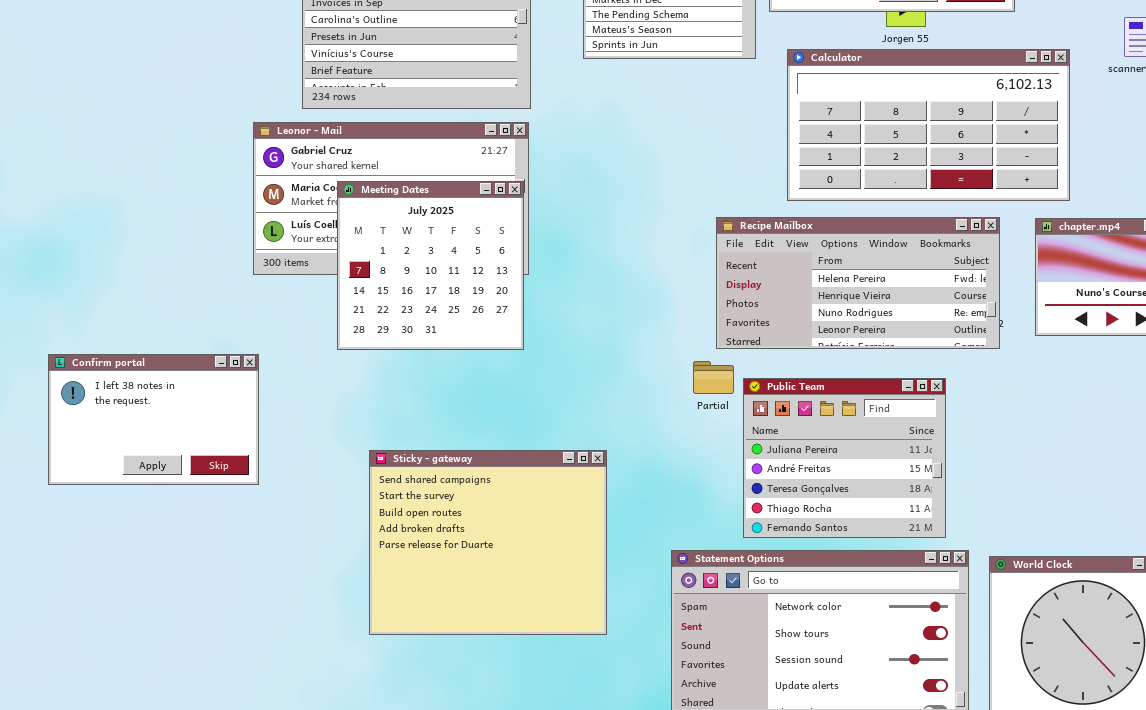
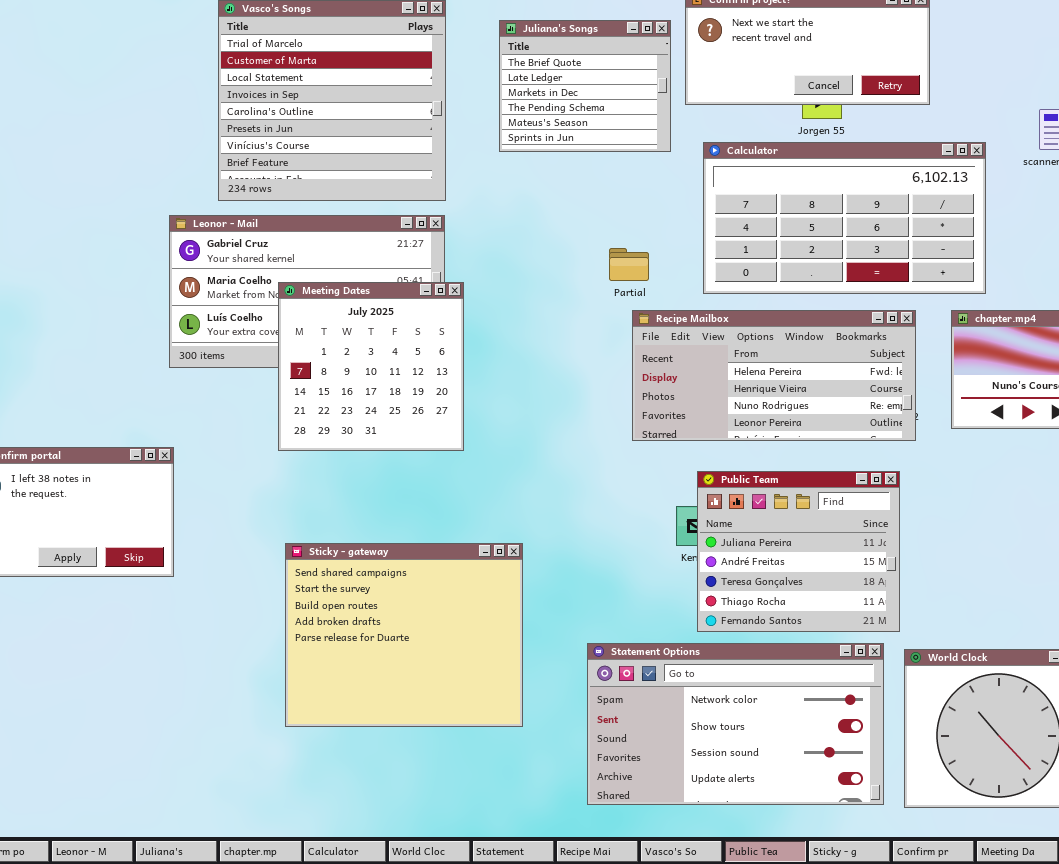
Meeting Dates: [337,181,524,350] -> [278,282,464,451], moved
Partial: [693,361,734,394] -> [609,248,649,281], moved
Public Team: [743,378,946,538] -> [697,471,900,632], moved

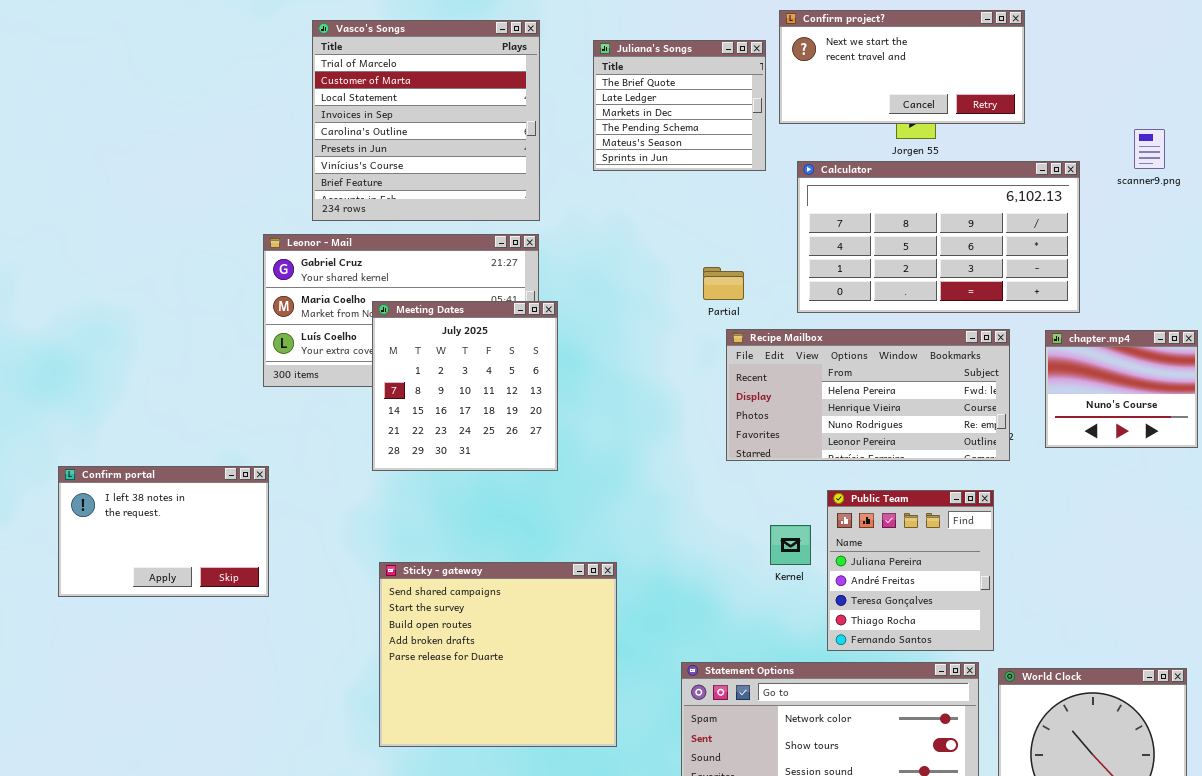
Public Team: [697,471,900,632] -> [827,490,994,651], resized

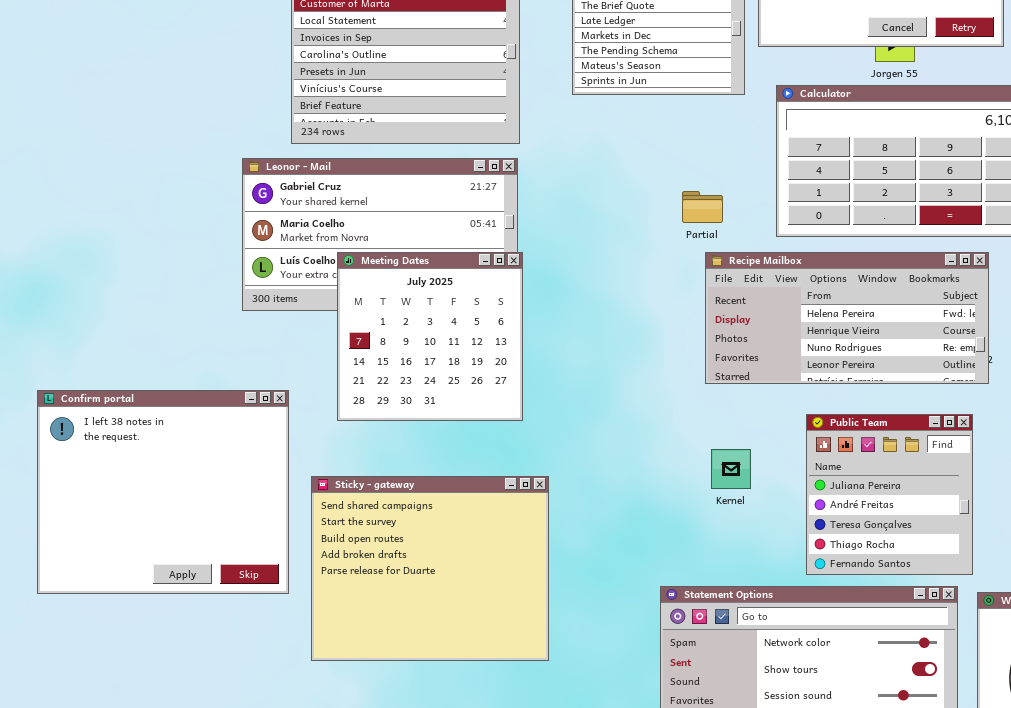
Meeting Dates: [372,301,558,471] -> [337,252,523,421], moved
Confirm portal: [58,466,269,597] -> [37,390,289,594], resized
Kernel: [770,525,811,565] -> [711,449,751,489], moved
Sticky - gateway: [379,562,617,747] -> [311,476,549,661], moved

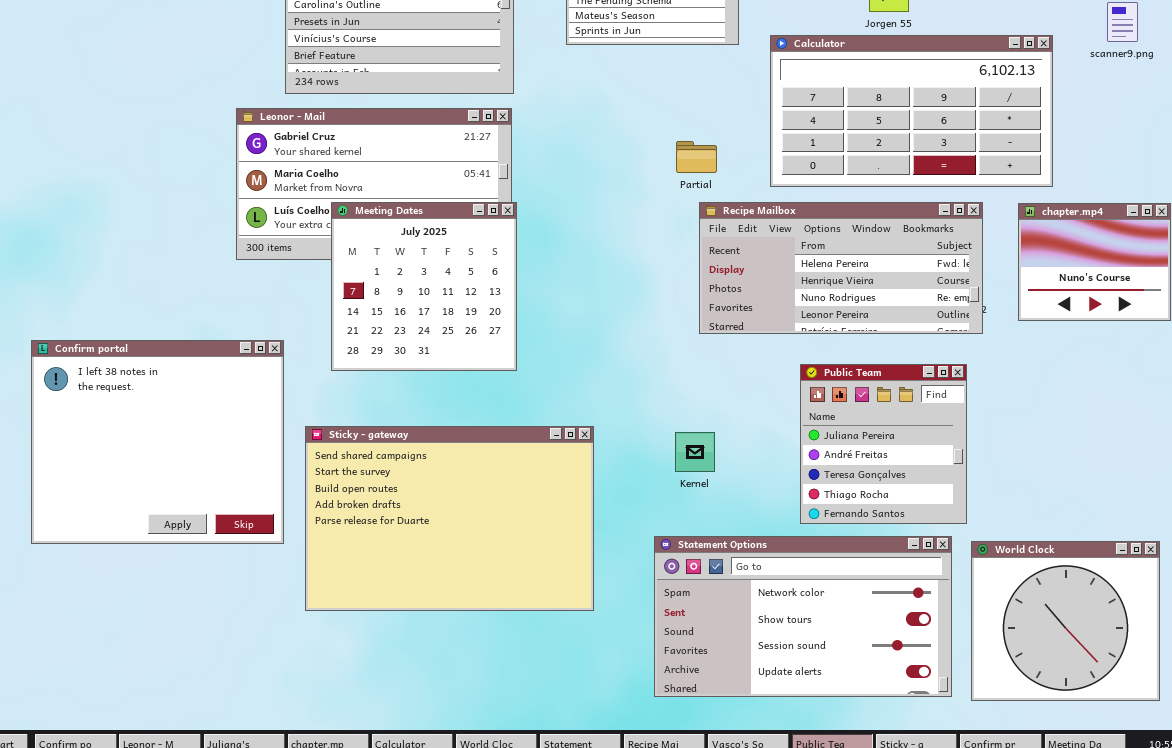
Kernel: [711,449,751,489] -> [675,432,715,472], moved
Sticky - gateway: [311,476,549,661] -> [305,426,594,611], resized

